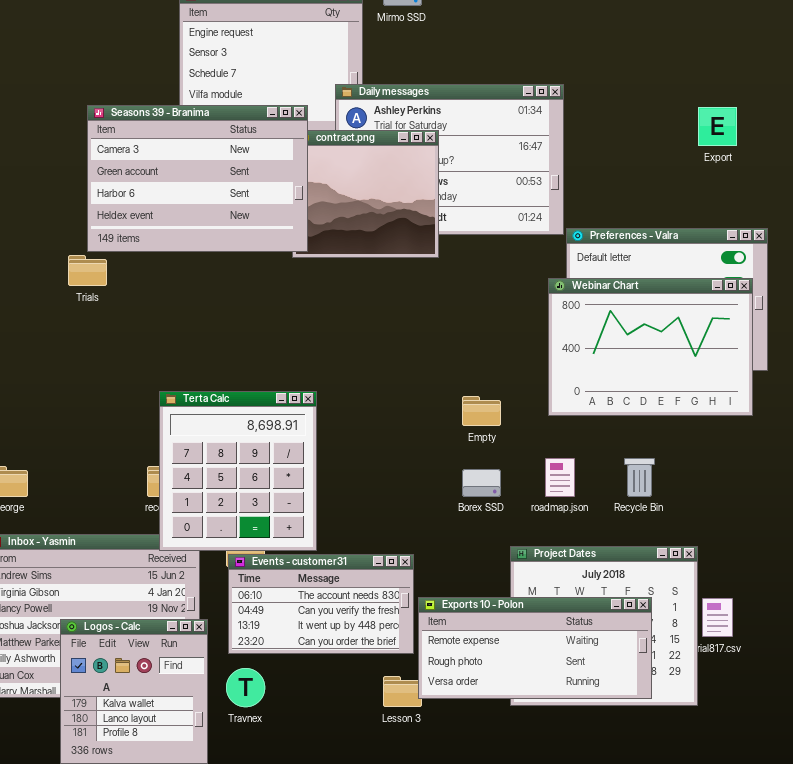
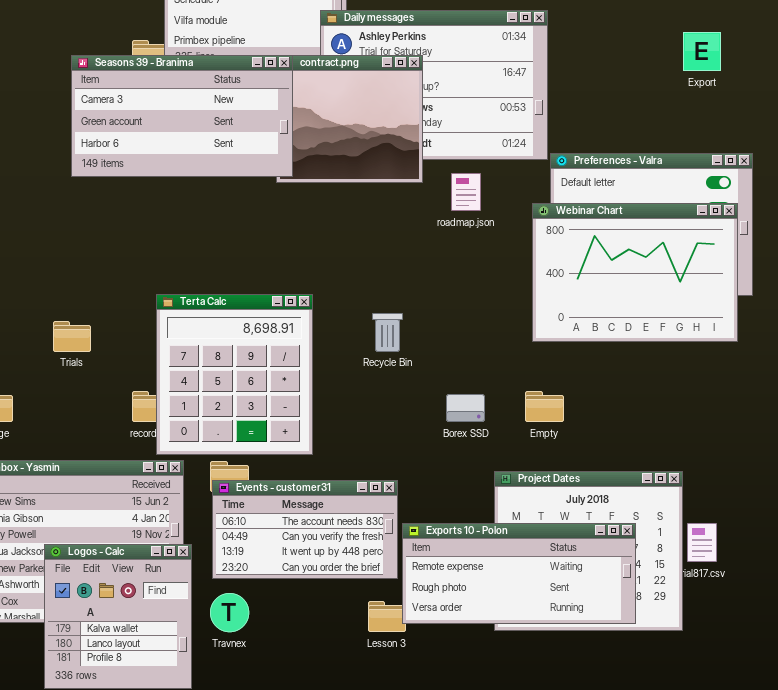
Seasons 39 - Branima: [87,105,308,252] -> [71,55,293,177], resized
Trials: [68,255,107,286] -> [53,321,91,352], moved
Terta Calc: [159,391,317,551] -> [156,294,313,455], moved
Empty: [462,396,501,426] -> [525,391,564,422], moved
roadmap.json: [545,458,575,497] -> [451,173,481,211], moved
Recycle Bin: [624,458,655,497] -> [372,313,403,352], moved

